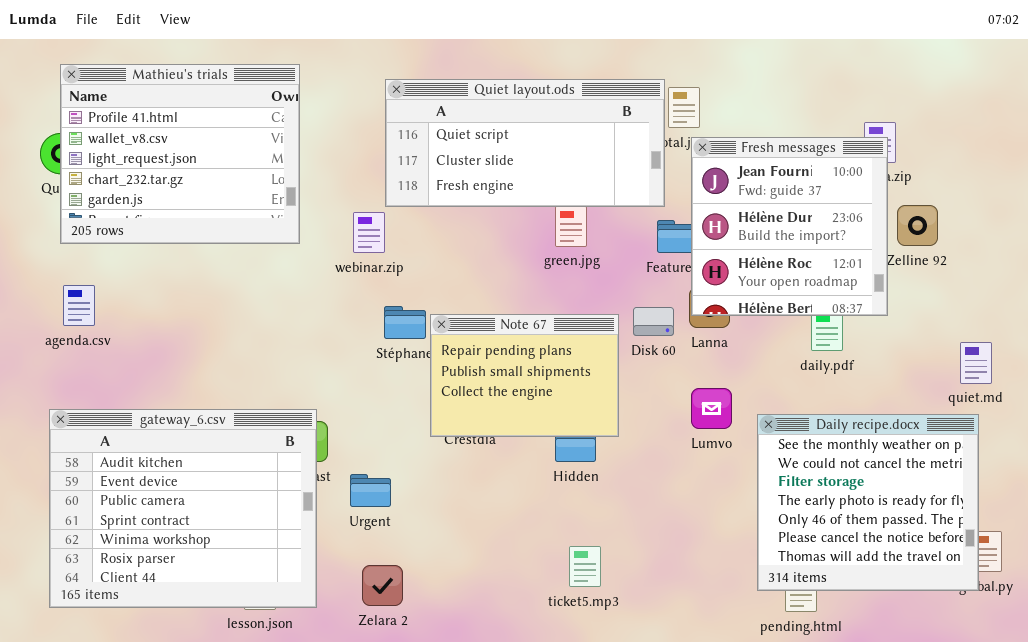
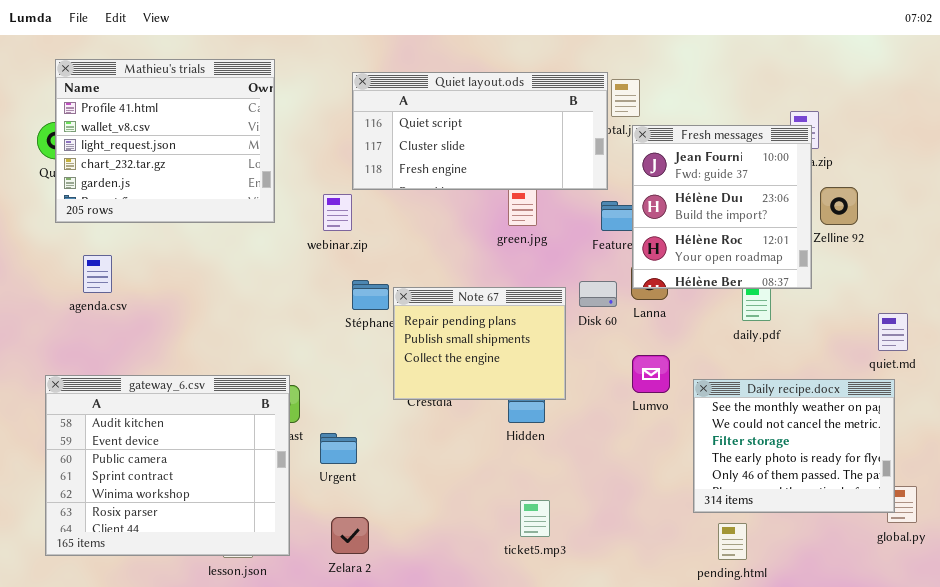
agenda.csv: [63,285,95,326] -> [83,255,112,293], moved
Daily recipe.docx: [757,414,979,591] -> [693,379,895,513], resized

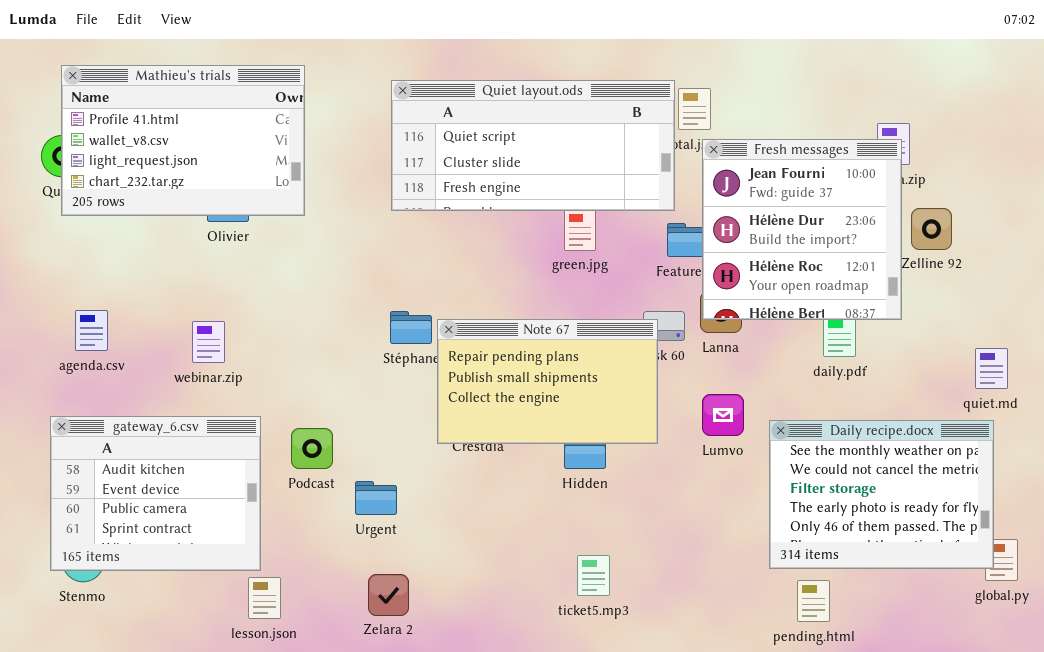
Mathieu's trials: [55,59,275,223] -> [61,65,305,216], resized
webinar.zip: [323,194,352,231] -> [192,321,225,363], moved
agenda.csv: [83,255,112,293] -> [75,310,108,351], moved
Note 67: [393,287,566,400] -> [437,319,658,444], resized
gateway_6.csv: [45,375,290,556] -> [50,416,261,571], resized

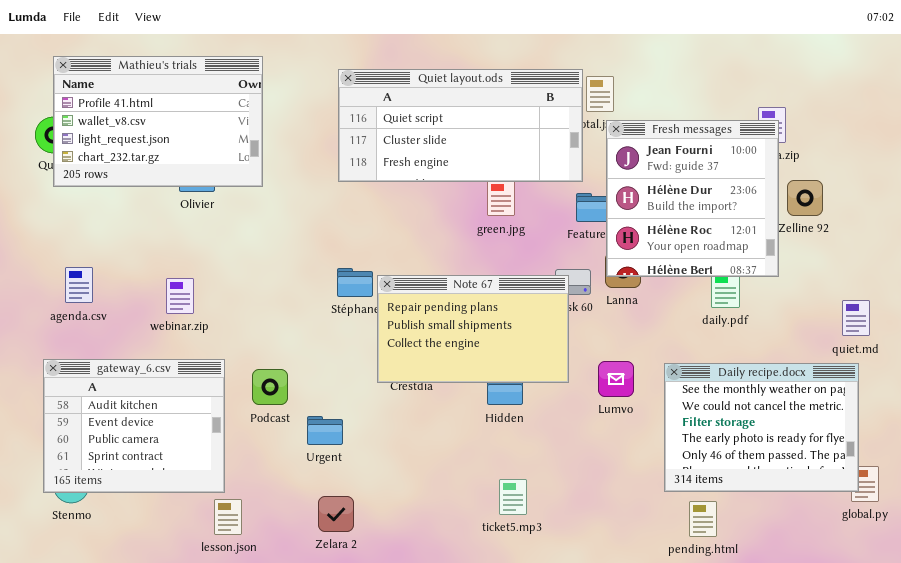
Lumvo: [702,394,744,436] -> [598,361,634,397], moved

